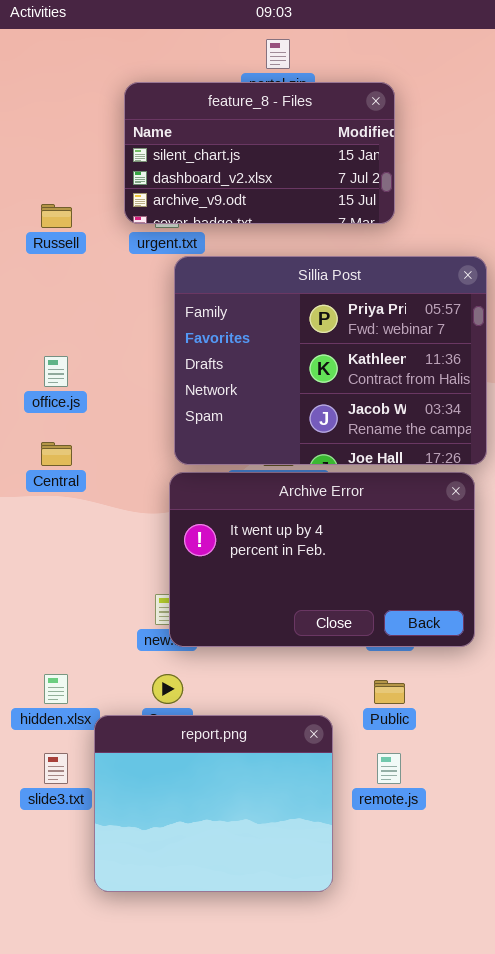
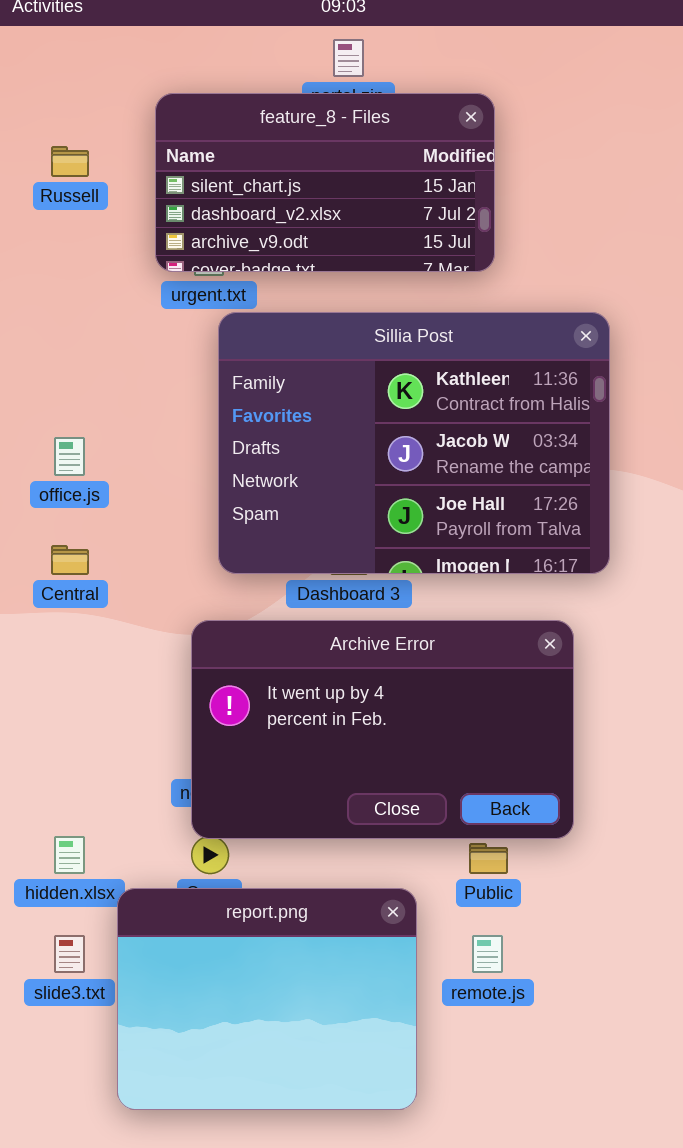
Russell: [41,204,72,228] -> [51,146,89,177], moved
Sillia Post: [174,256,487,465] -> [218,312,610,574], scrolled down 1 row
Archive Error: [169,472,475,647] -> [191,620,574,839], moved

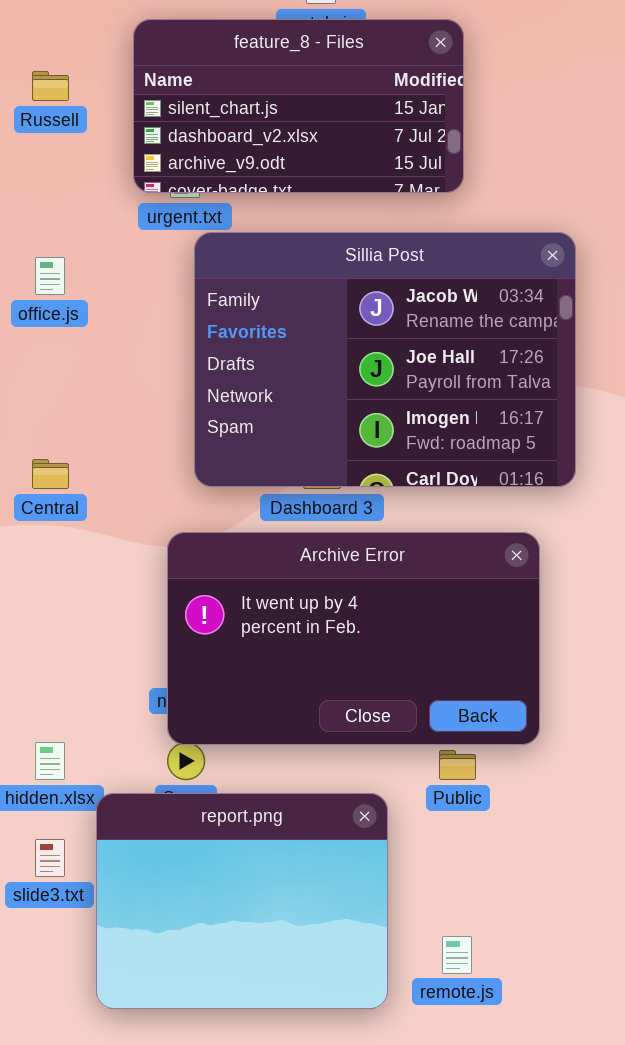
Sillia Post: [218,312,610,574] -> [194,232,576,487], scrolled down 1 row
office.js: [54,437,85,476] -> [35,257,65,295], moved
remote.js: [472,935,503,973] -> [442,936,472,974], moved

